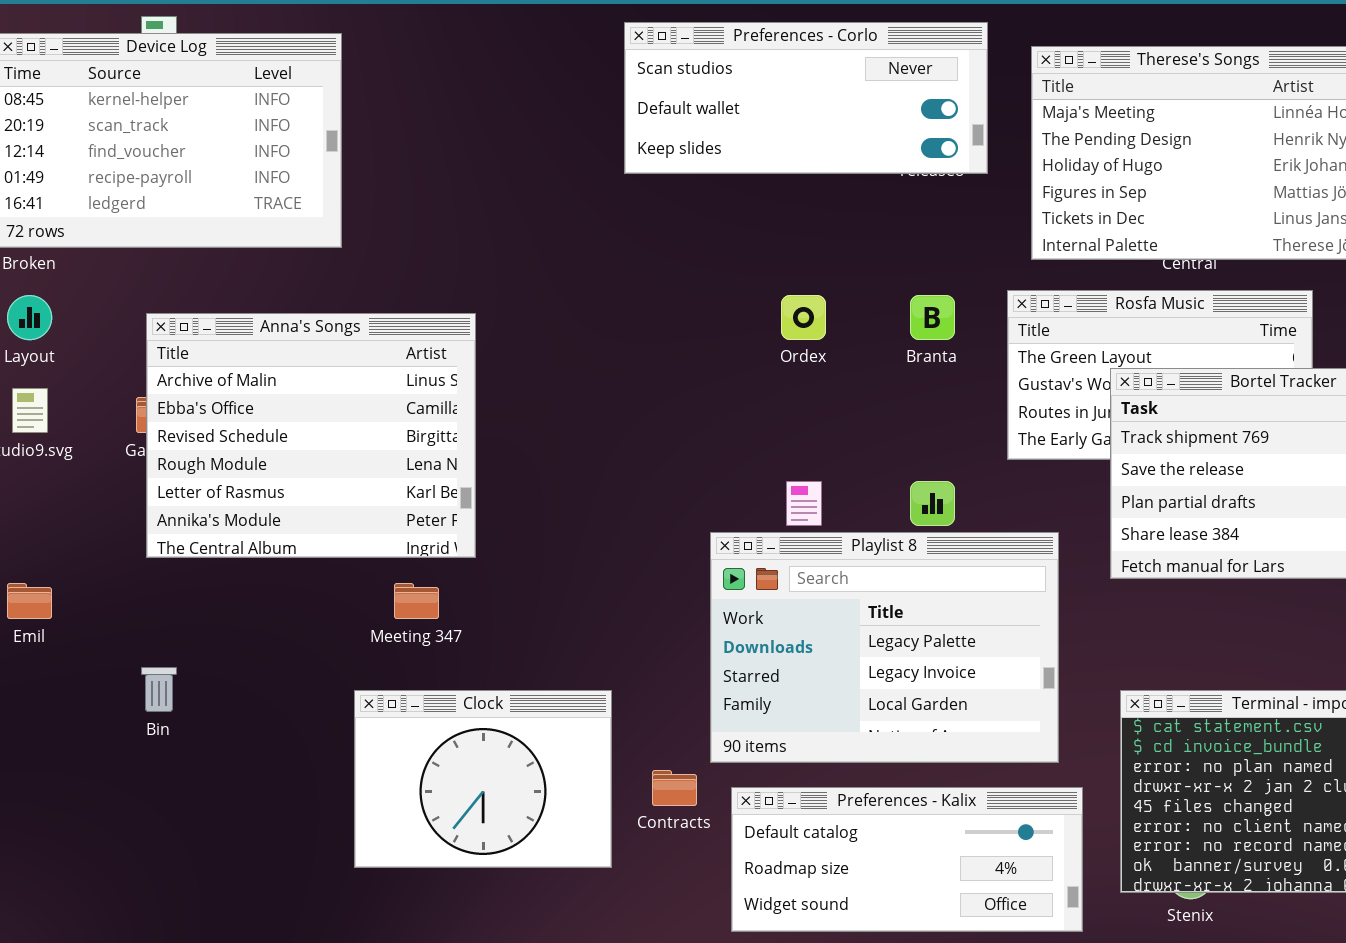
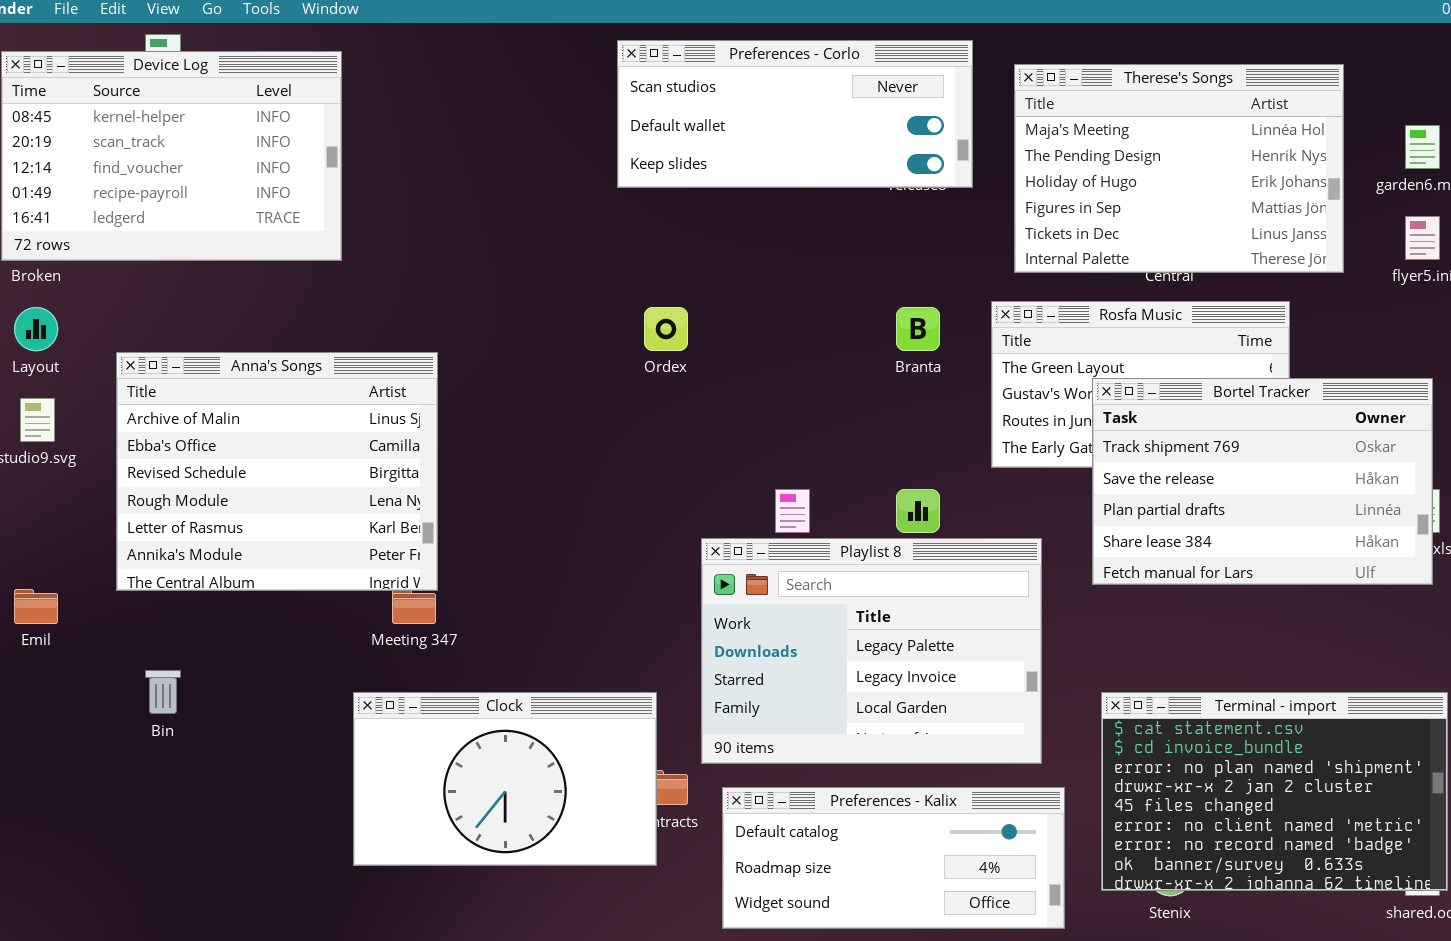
Ordex: [781,295,826,340] -> [644,307,688,351], moved
Anna's Songs: [146,313,476,558] -> [116,352,438,591], moved
Clock: [354,690,612,868] -> [353,692,657,866], resized

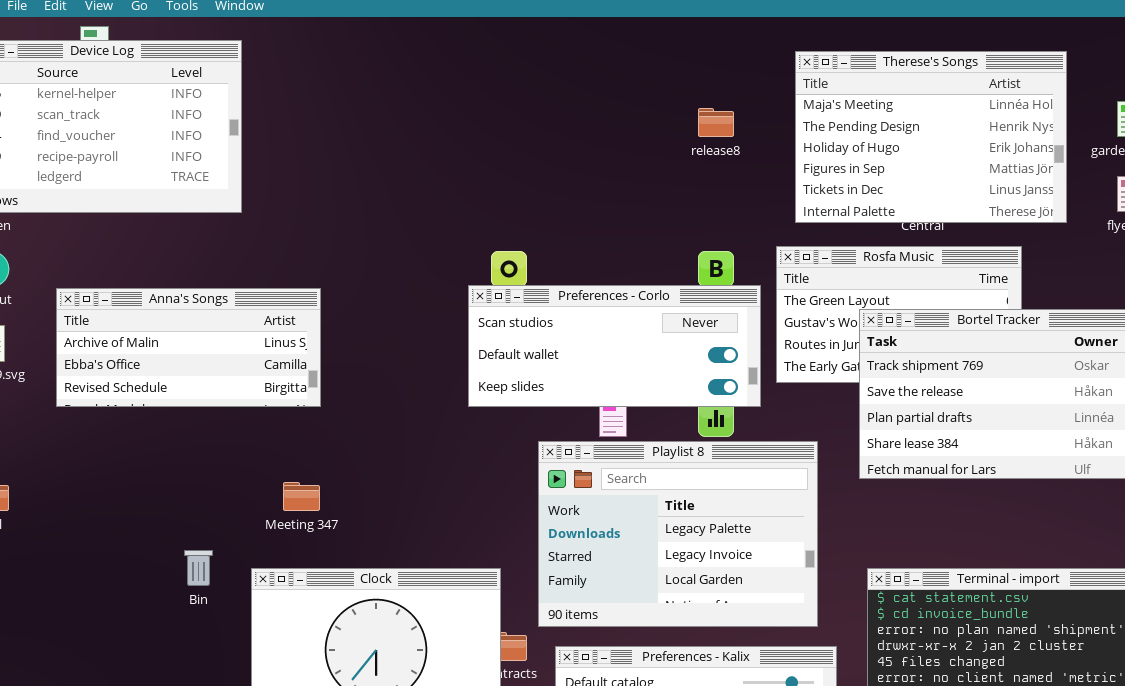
Preferences - Corlo: [617,40,973,188] -> [468,285,761,407], moved
Anna's Songs: [116,352,438,591] -> [56,288,321,407], resized
Bin: [145,670,181,714] -> [184,550,213,586], moved

